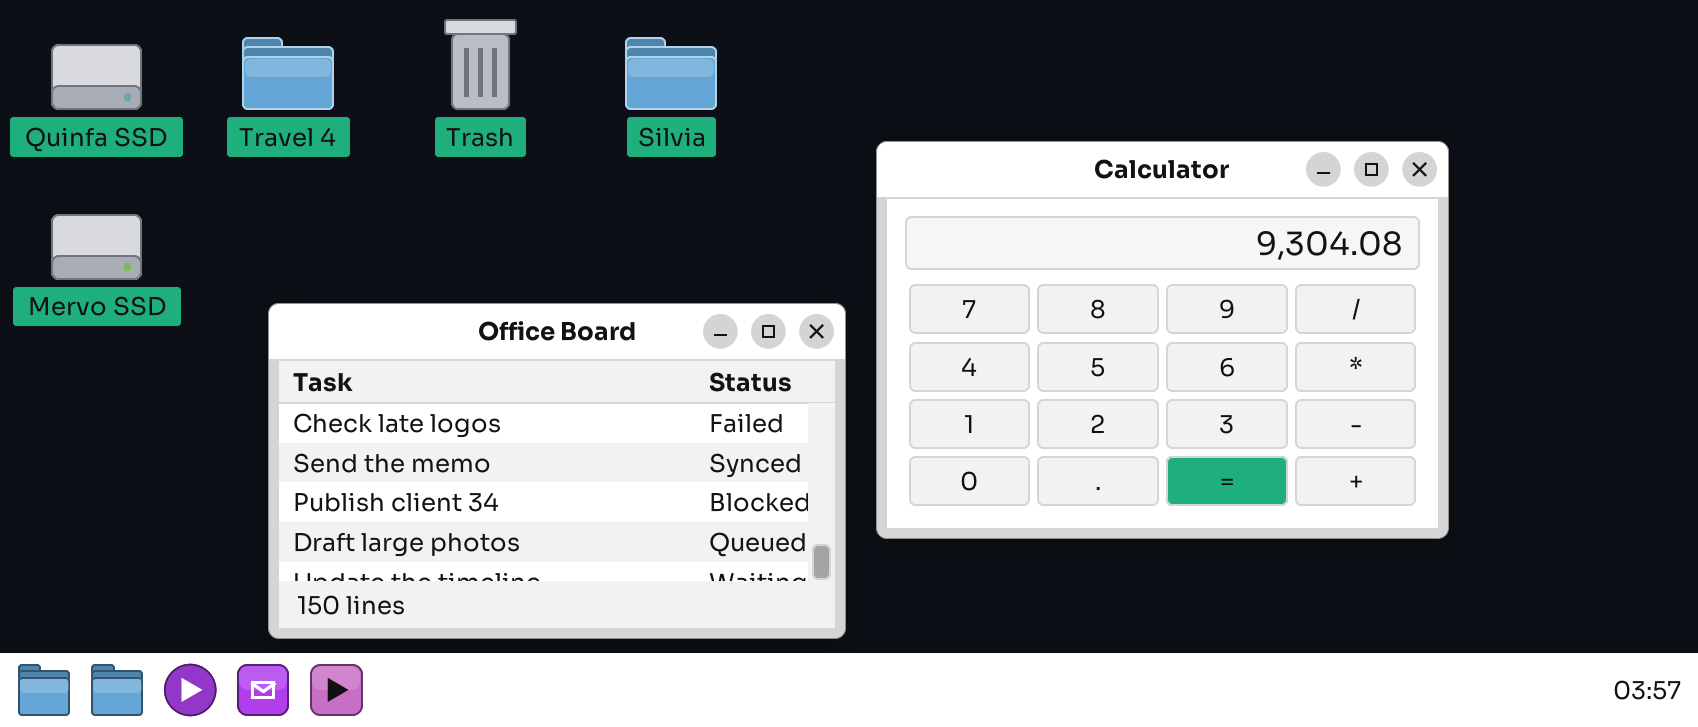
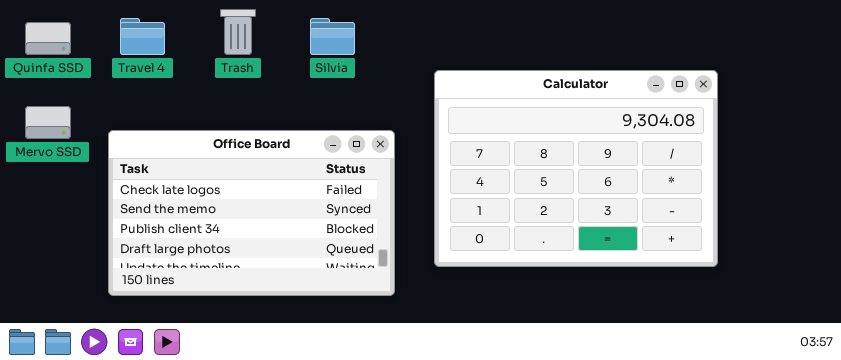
Office Board: [268,303,846,639] -> [108,130,395,296], moved

